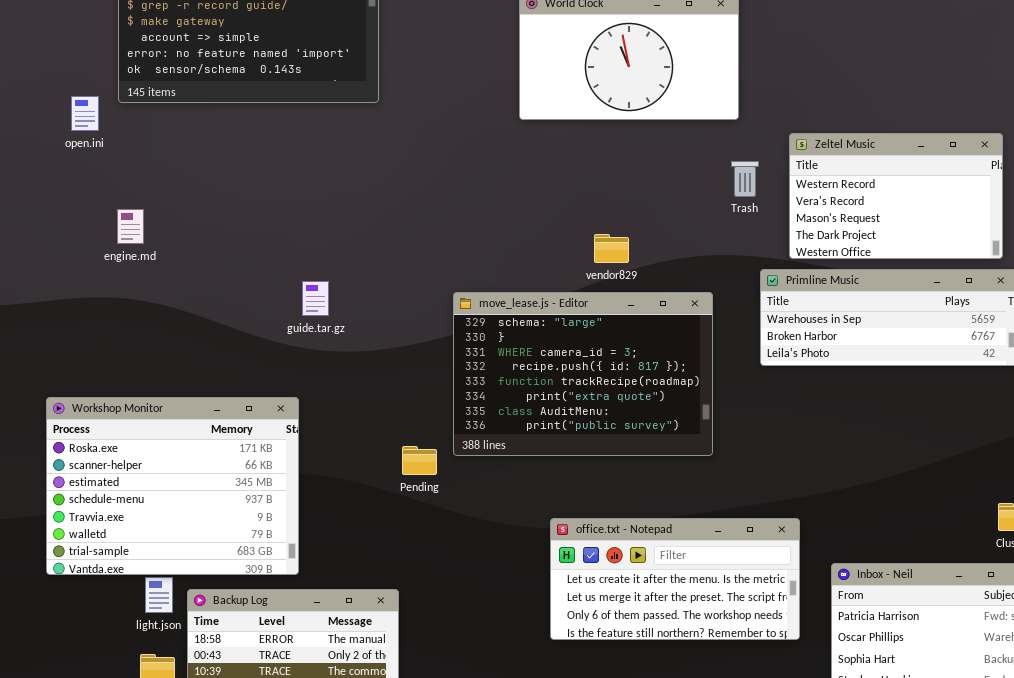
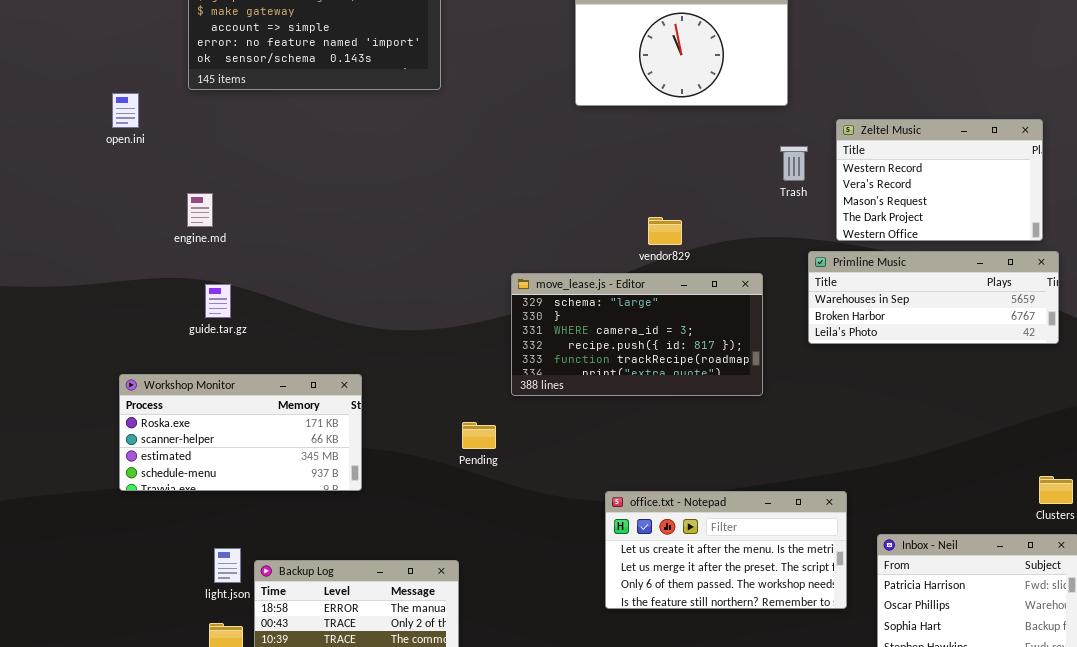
open.ini: [71,96,99,131] -> [112,93,139,128], moved
guide.tar.gz: [302,281,329,316] -> [205,284,231,318], moved
move_lease.js - Editor: [453,292,713,456] -> [511,273,763,396], resized
Workshop Monitor: [46,397,299,575] -> [119,374,362,491], resized

